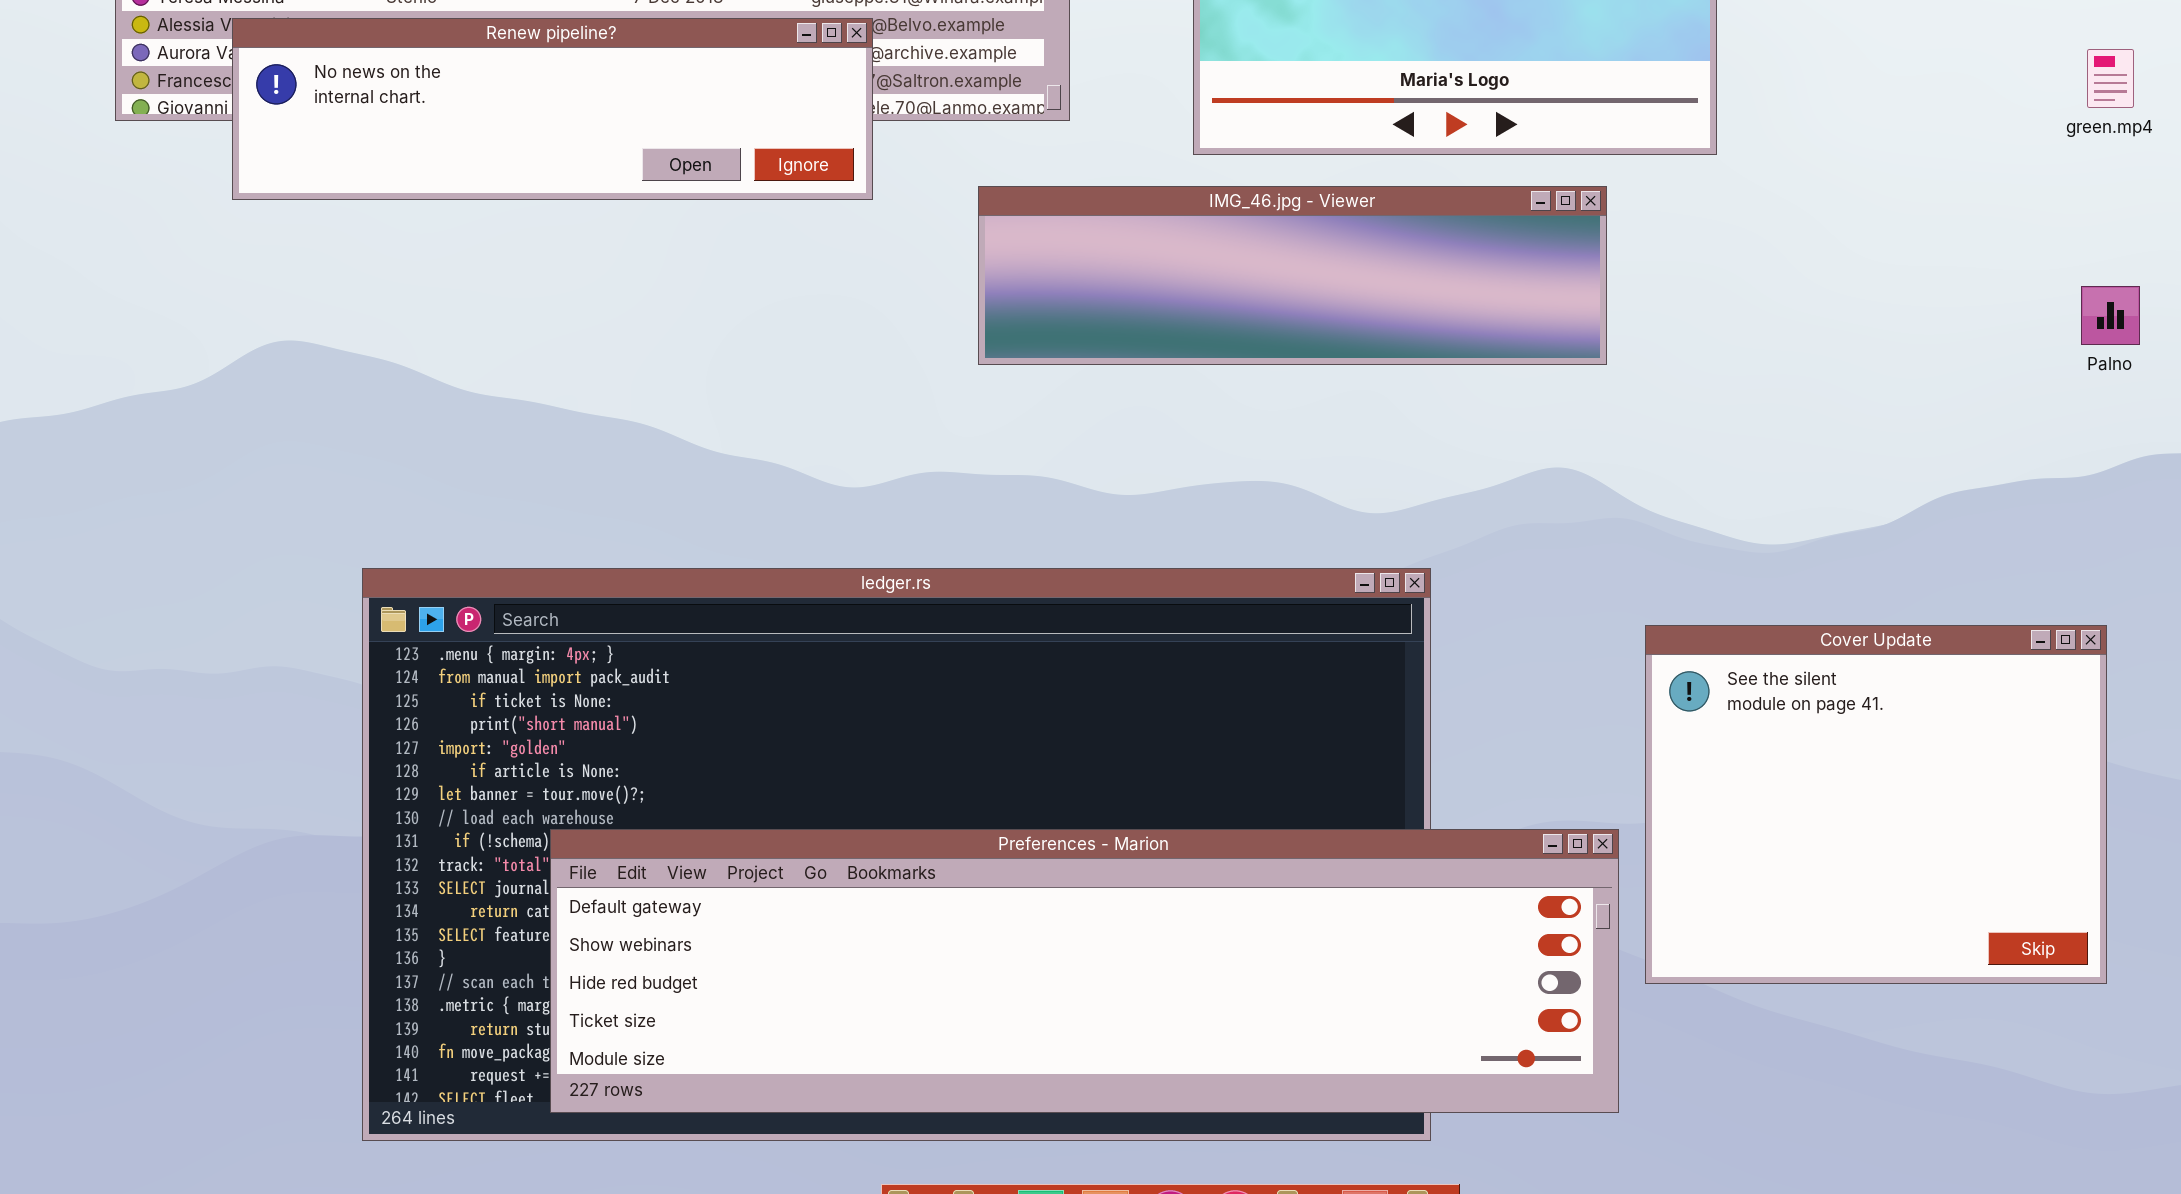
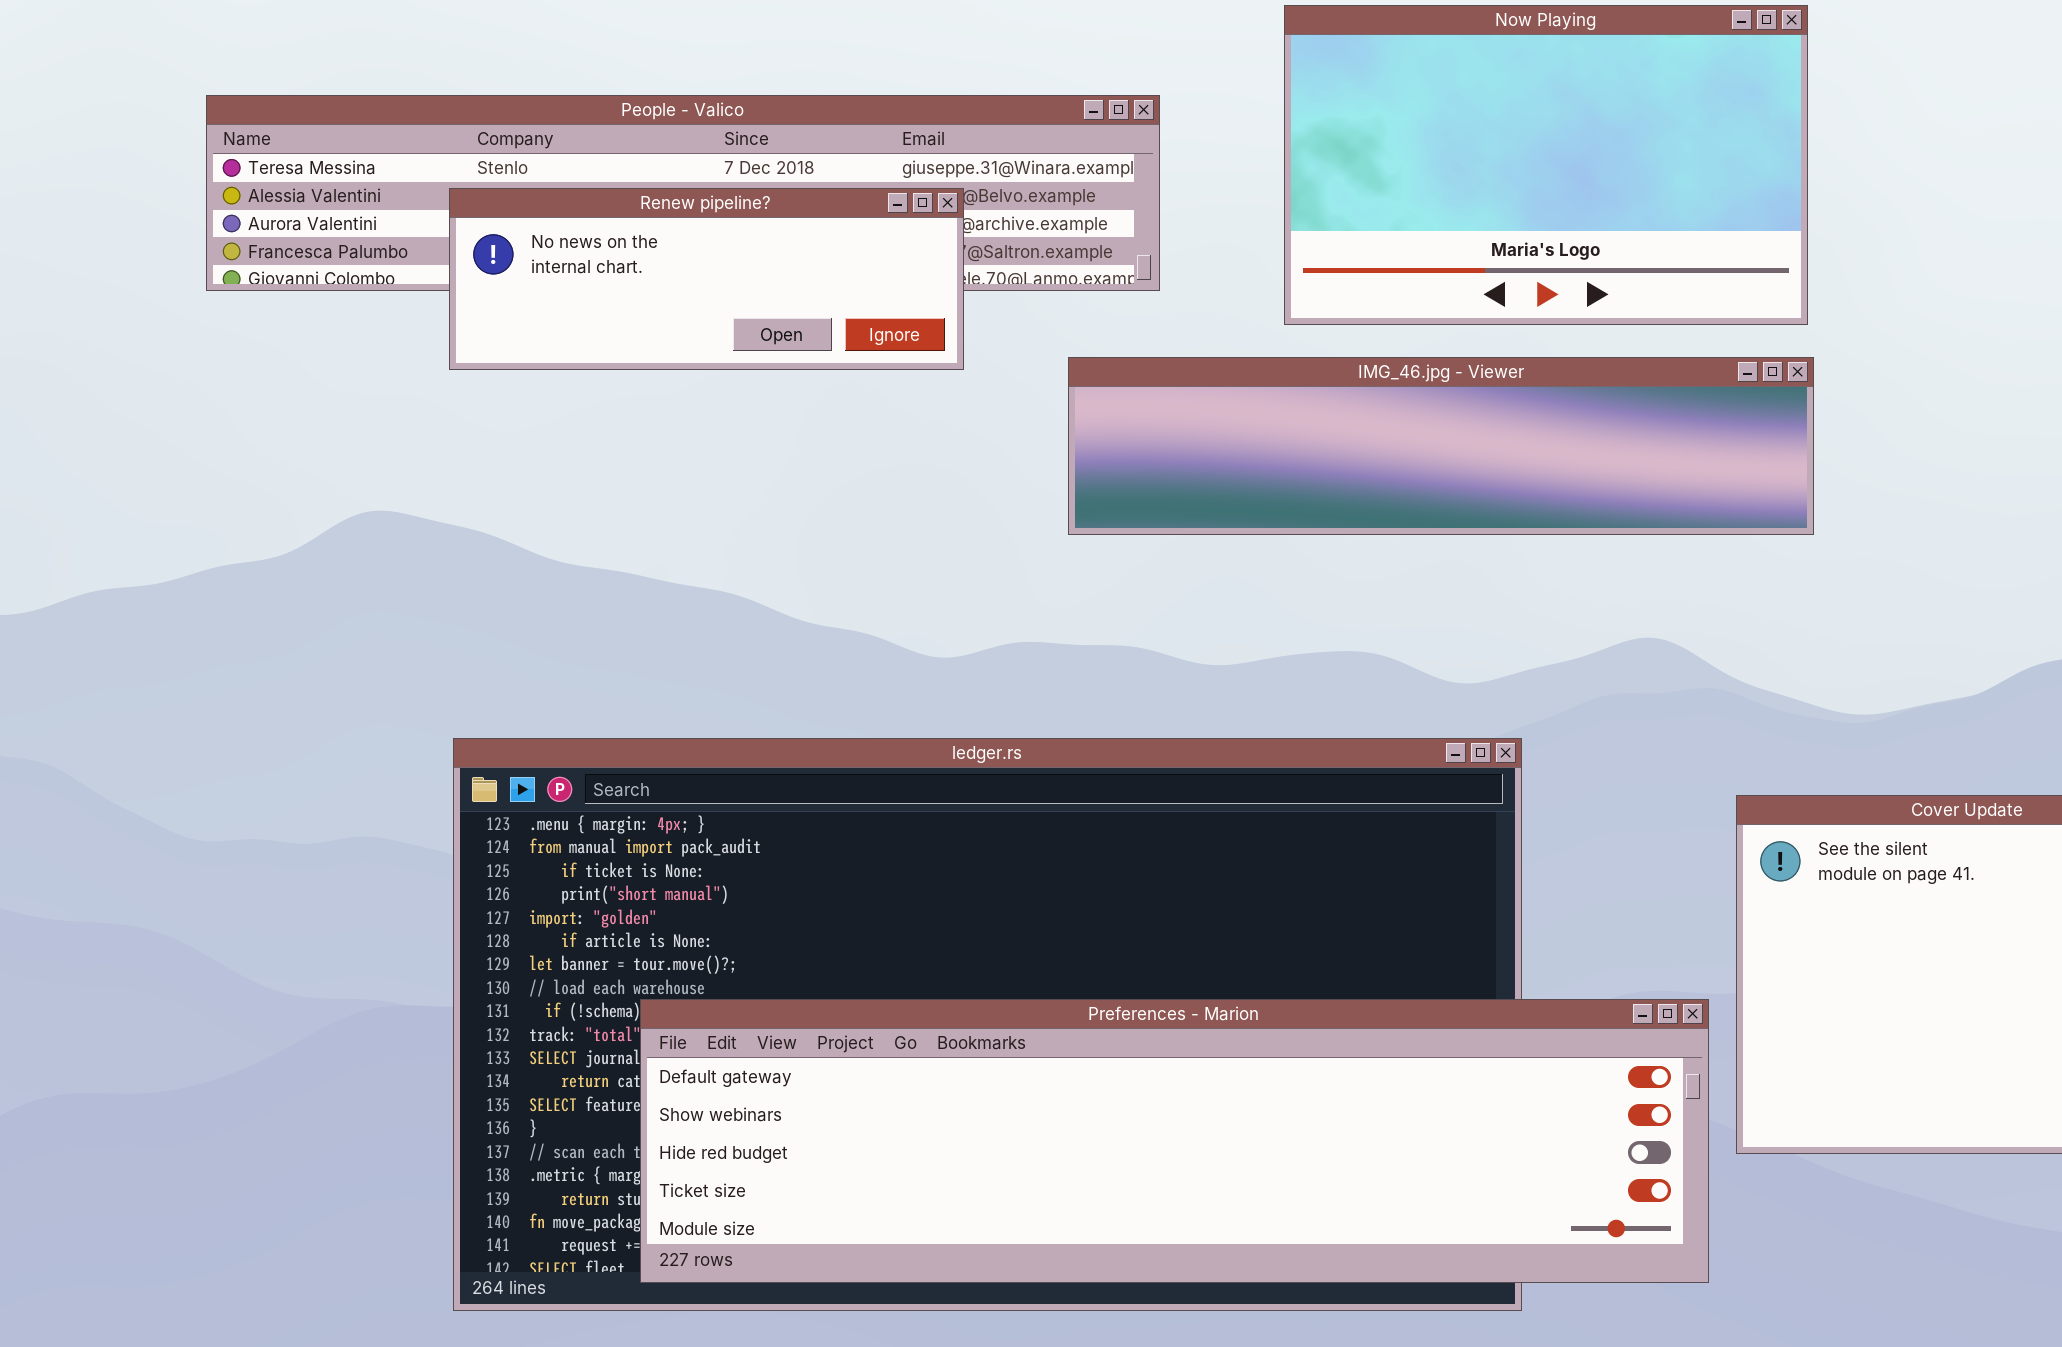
Renew pipeline?: [232,18,873,200] -> [449,188,964,370], resized
IMG_46.jpg - Viewer: [978,186,1607,365] -> [1068,357,1814,535], resized

